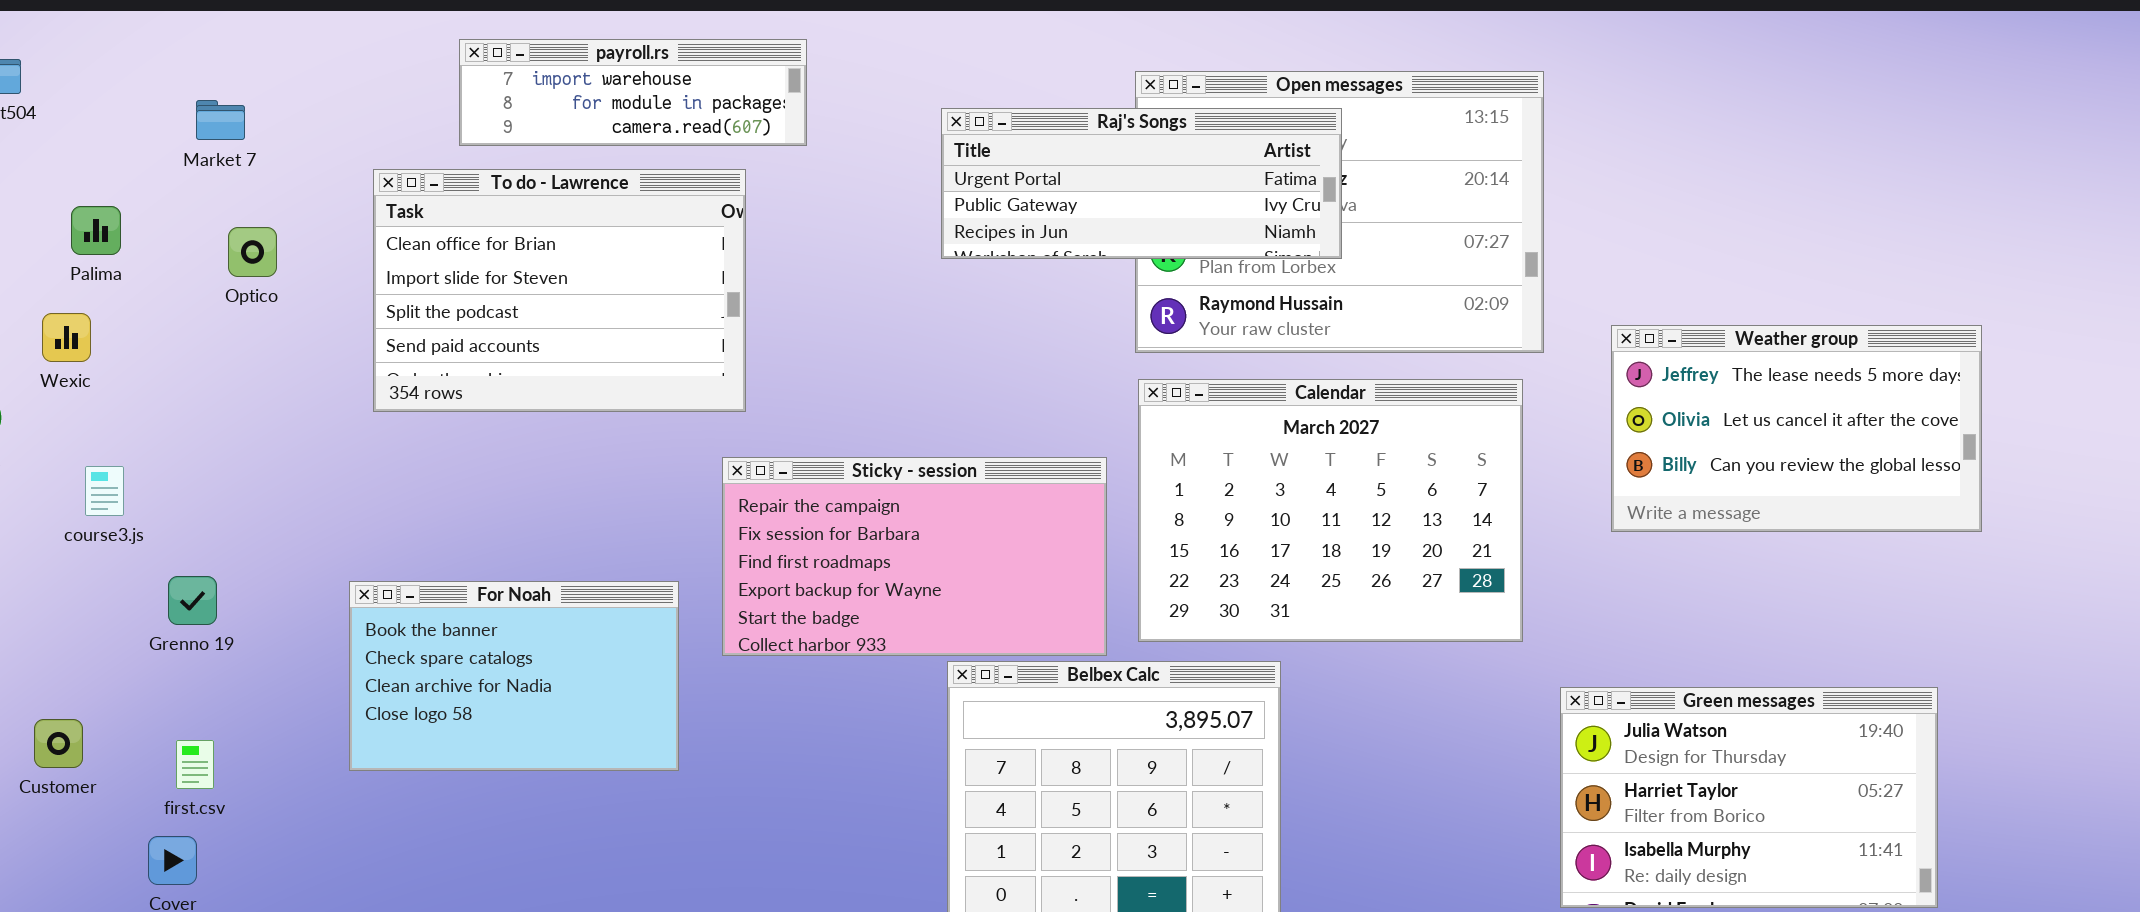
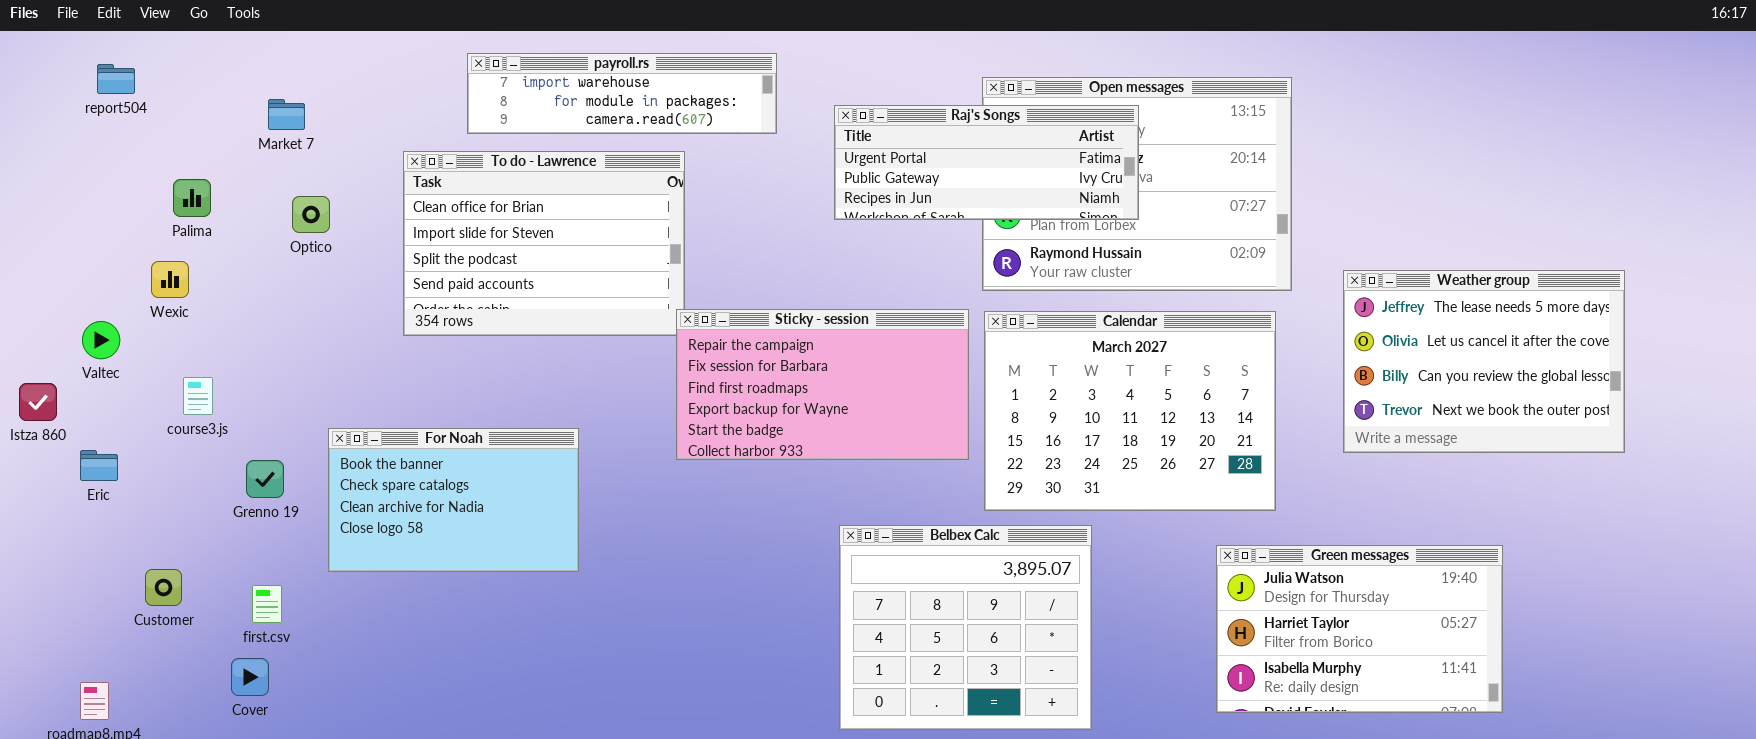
payroll.rs: [459,39,807,146] -> [467,53,777,134], resized
Weather group: [1611,325,1982,532] -> [1343,270,1625,453], resized
Sticky - session: [722,457,1107,656] -> [676,309,969,460], moved
For Noah: [349,581,679,771] -> [328,428,579,572], moved
Green messages: [1560,687,1938,908] -> [1216,545,1503,713], moved

